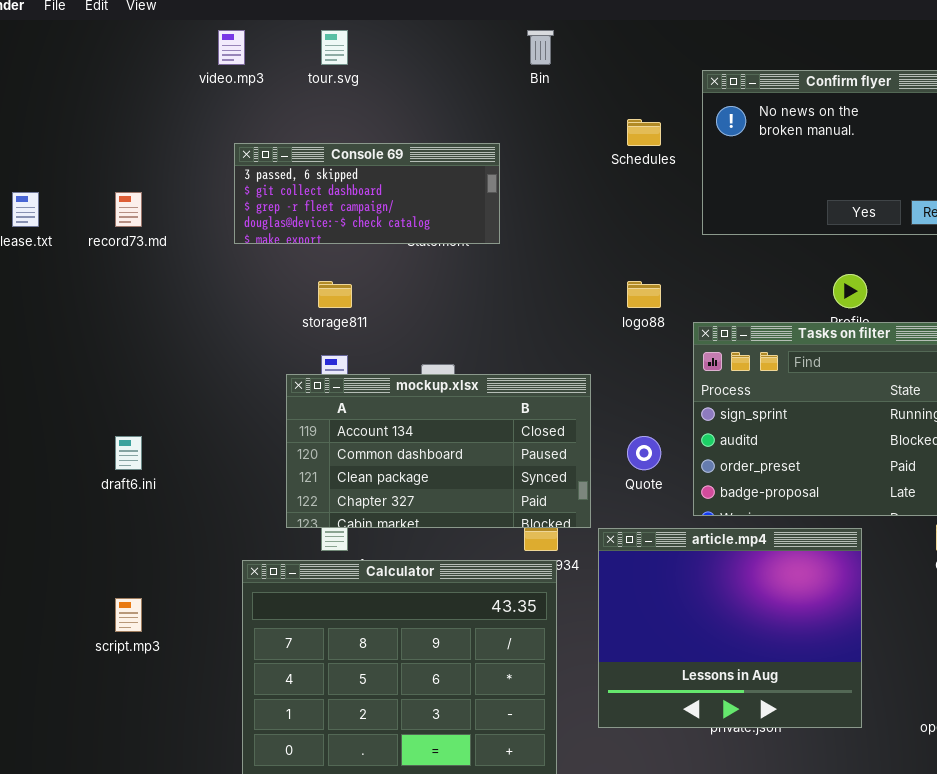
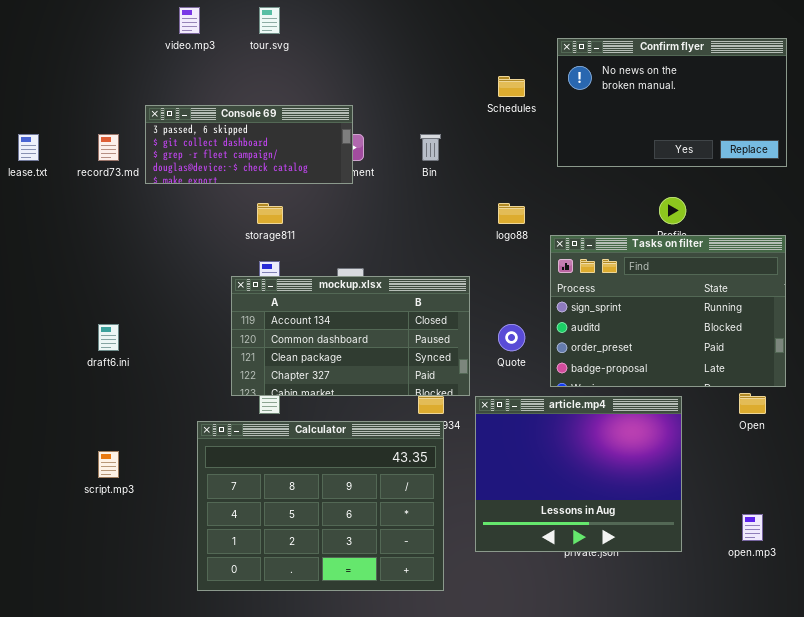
Bin: [527,30,554,65] -> [420,134,441,161], moved
Console 69: [234,143,500,244] -> [145,105,353,184], moved

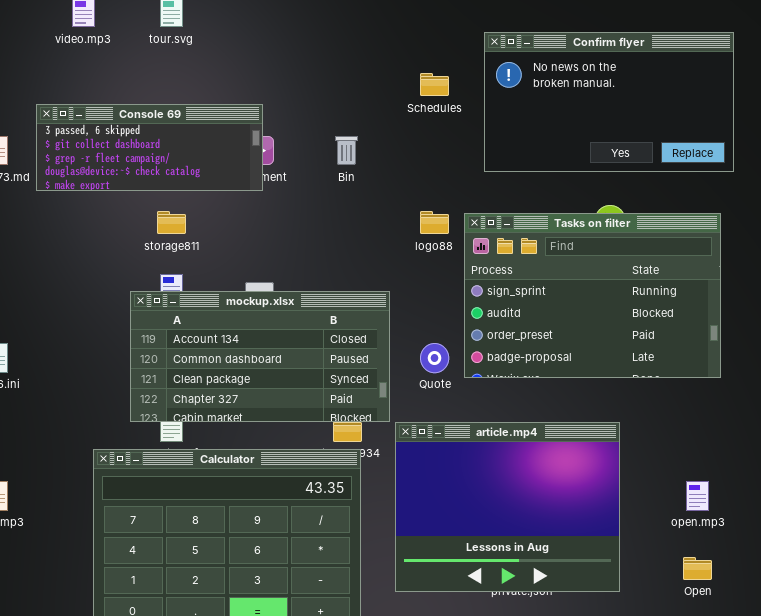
Tasks on filter: [550,235,786,387] -> [464,213,721,378], moved
Open: [739,393,766,414] -> [683,557,712,580], moved
open.mp3: [742,514,763,541] -> [686,481,709,511], moved

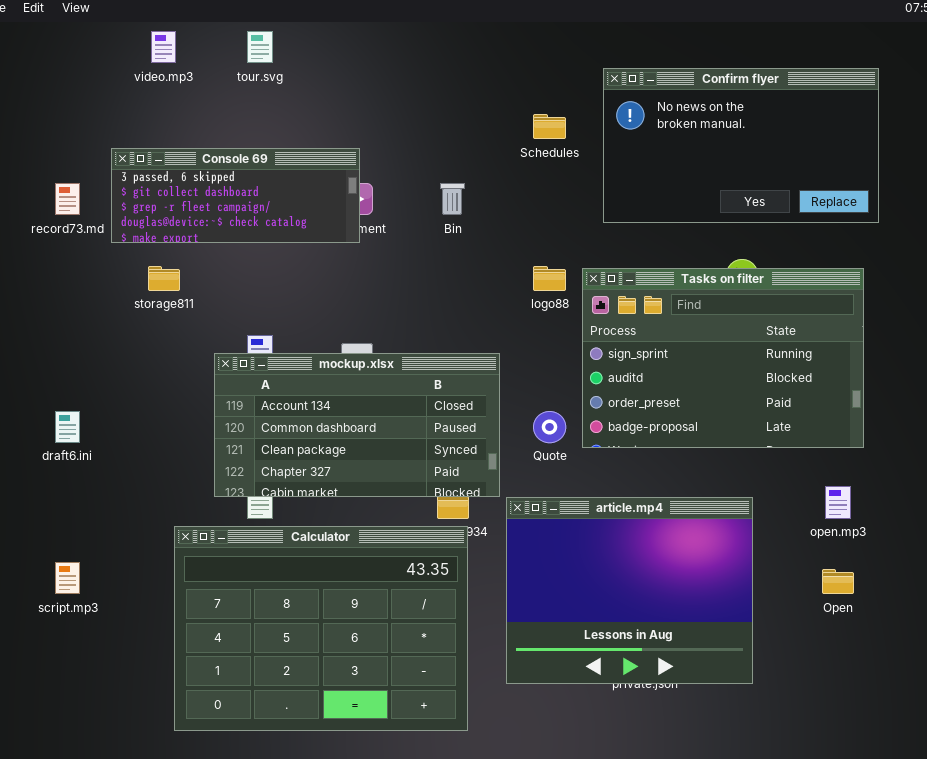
storage811: [157,211,186,234] -> [148,266,180,291], moved
open.mp3: [686,481,709,511] -> [825,486,851,519], moved
Open: [683,557,712,580] -> [822,569,854,594], moved

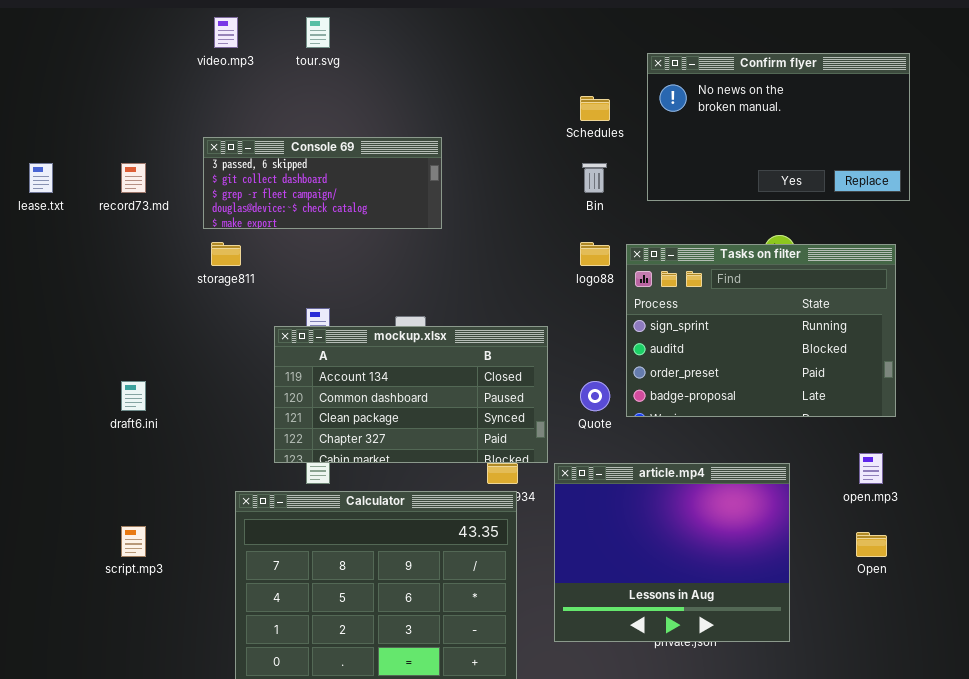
Console 69: [111,148,360,243] -> [203,137,442,229], moved
Bin: [440,183,465,215] -> [582,163,607,193], moved

